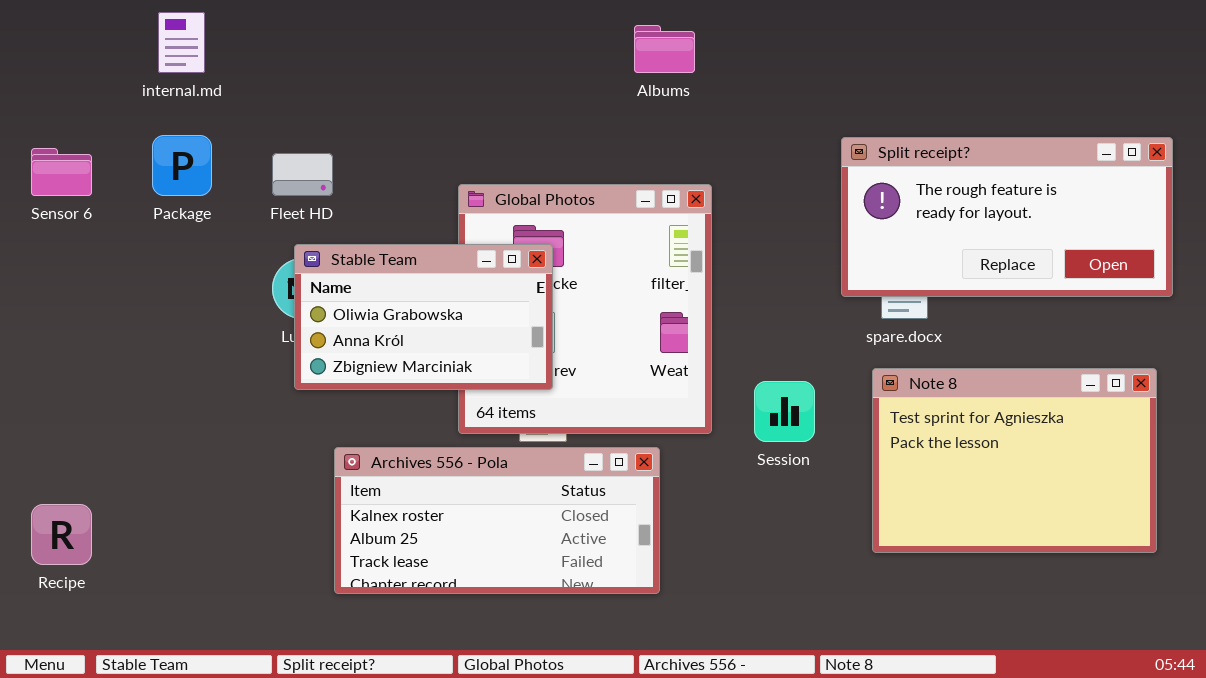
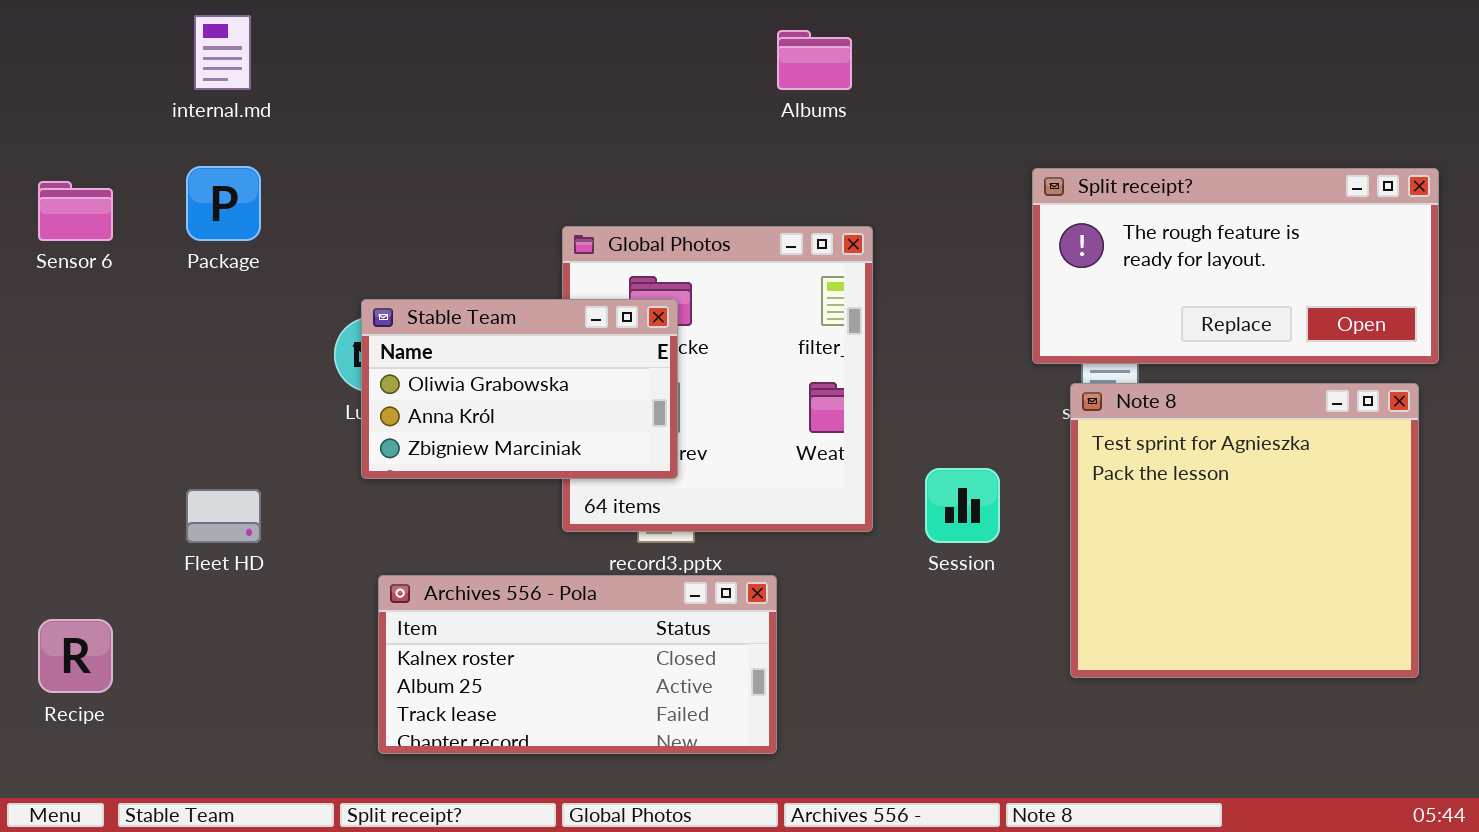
Fleet HD: [272,153,333,196] -> [186,489,261,543], moved
Note 8: [872,368,1157,553] -> [1070,383,1419,678], resized
Archives 556 - Pola: [334,447,660,594] -> [378,575,777,754], moved

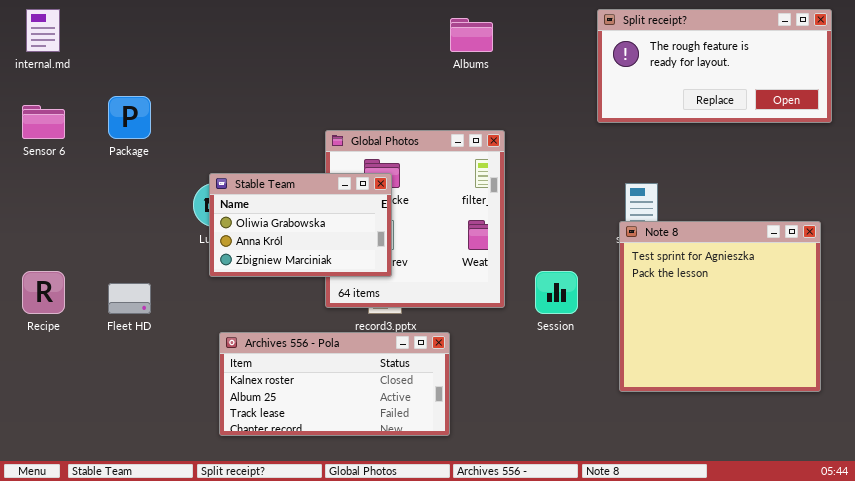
internal.md: [194,15,251,90] -> [26,9,60,52], moved
Split receipt?: [1032,168,1439,364] -> [597,9,832,123], moved
Recipe: [38,619,113,693] -> [22,271,65,314], moved

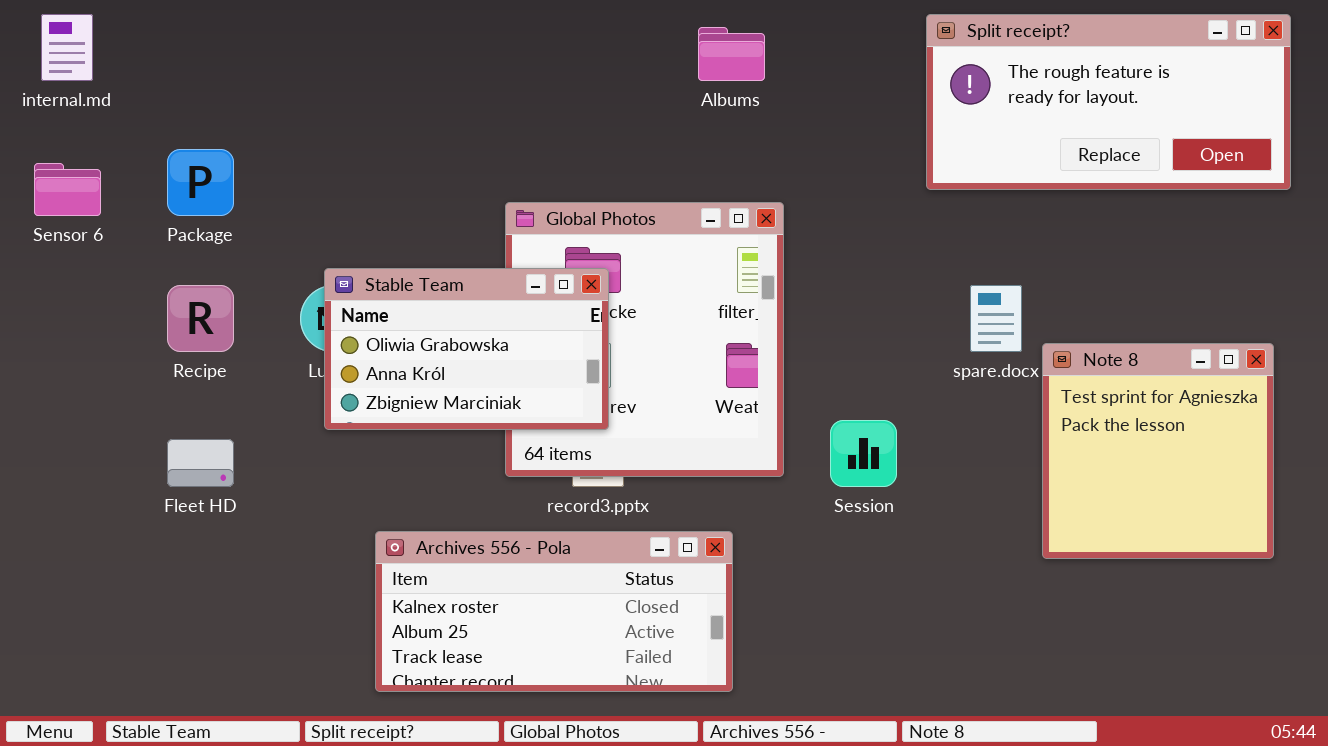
Note 8: [619,221,821,392] -> [1042,343,1274,559], resized
Recipe: [22,271,65,314] -> [167,285,234,352], moved
Archives 556 - Pola: [219,332,450,436] -> [375,531,733,692], moved

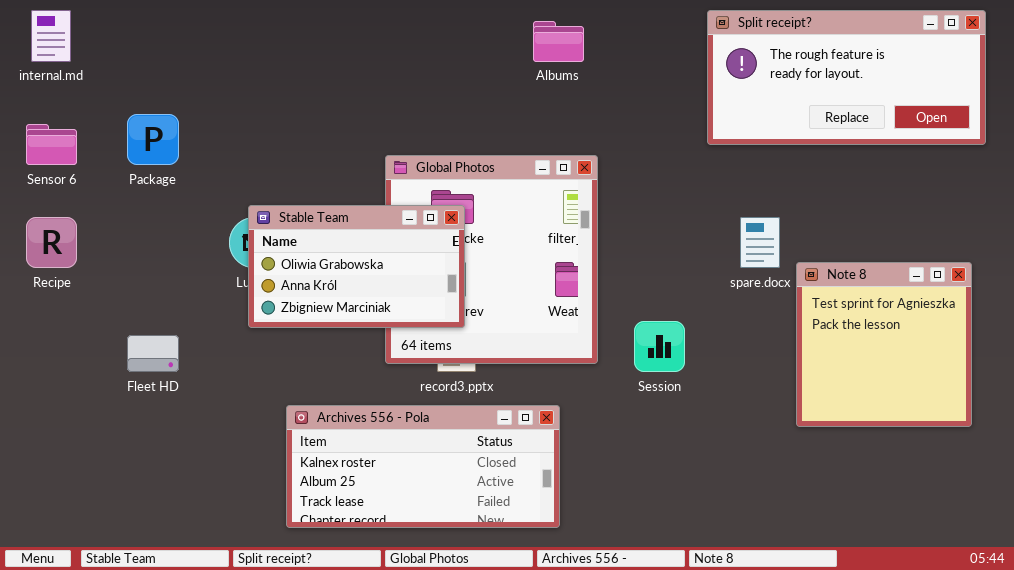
Recipe: [167,285,234,352] -> [26,217,77,268], moved

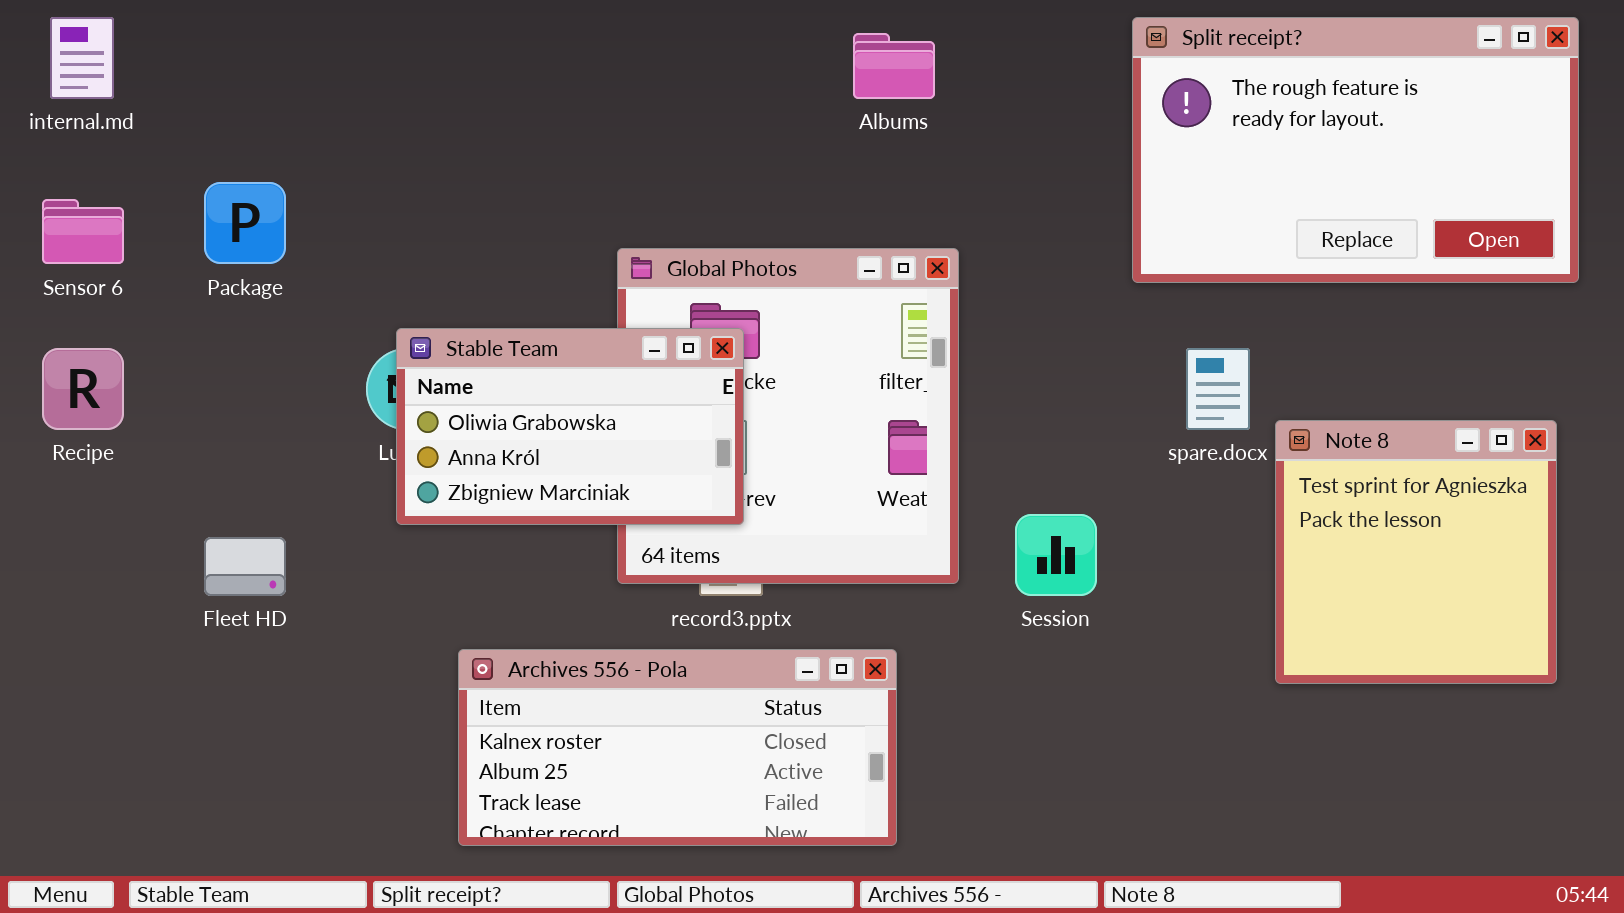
Split receipt?: [707,10,986,145] -> [1132,17,1579,283], resized

